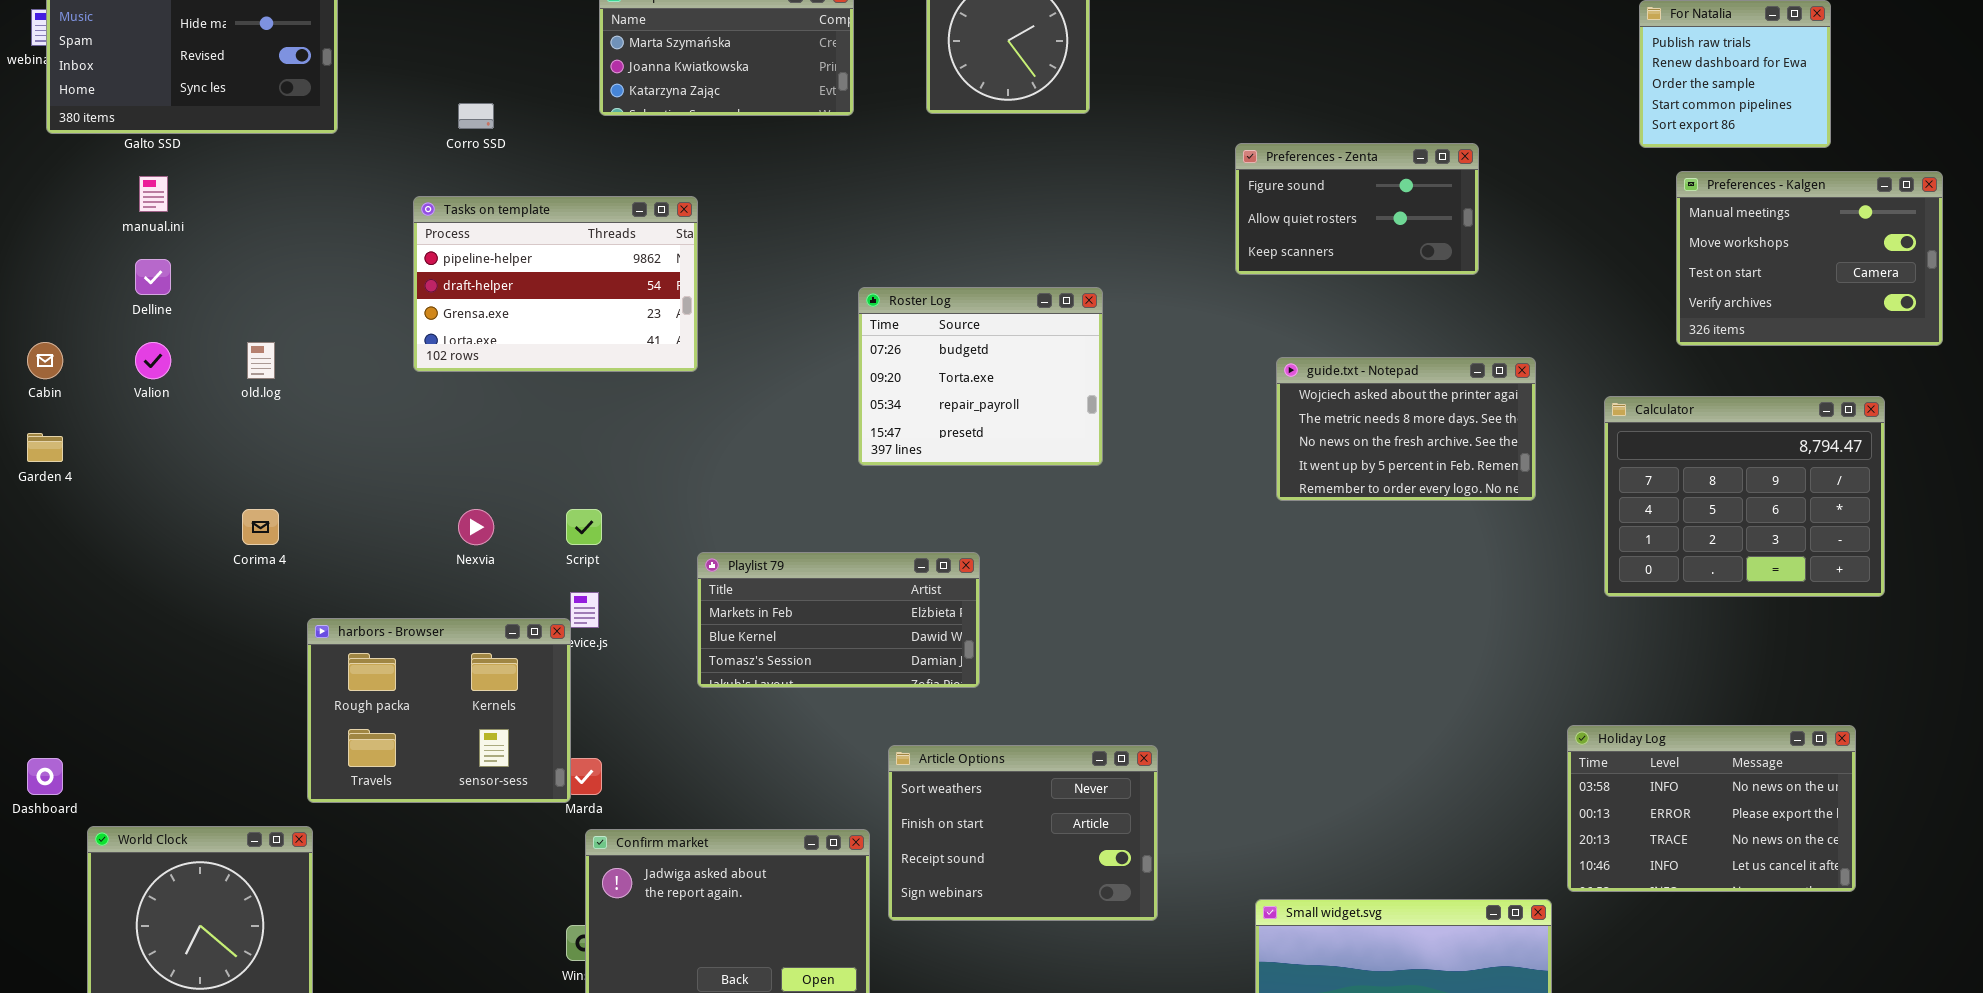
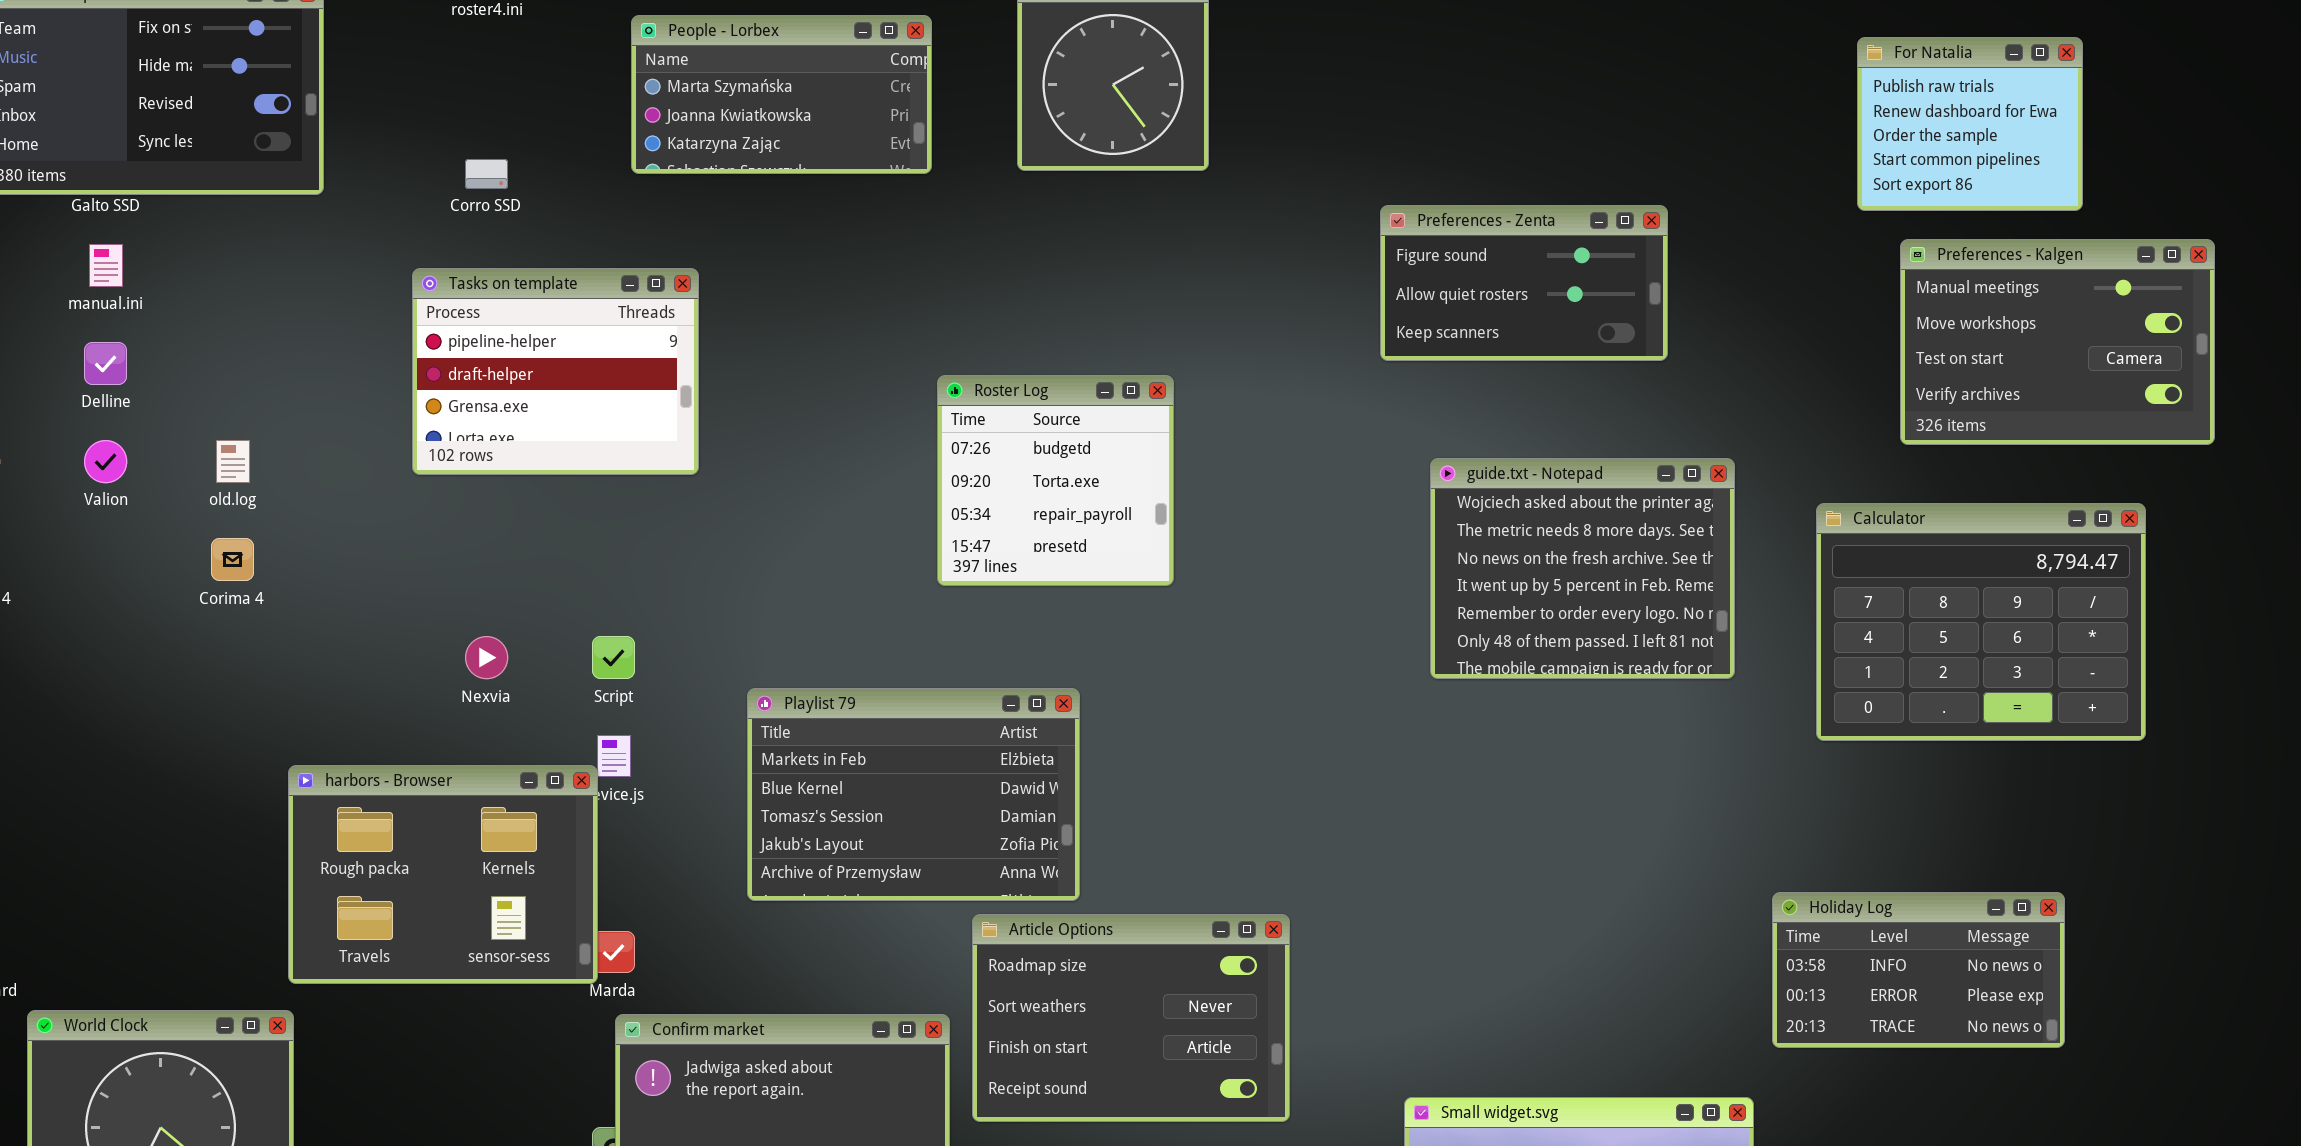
Tasks on template: [413,196,698,372] -> [412,268,699,475], resized
Roster Log: [858,287,1103,466] -> [937,375,1174,586], resized
guide.txt - Notepad: [1276,357,1536,501] -> [1430,458,1735,679], resized
Corima 4: [242,509,279,545] -> [211,538,254,581], moved
Playlist 79: [697,552,980,688] -> [747,688,1080,901], resized
Holiday Log: [1567,725,1856,892] -> [1772,892,2065,1048], resized
Article Options: [888,745,1158,921] -> [972,914,1290,1122], scrolled up 1 row

